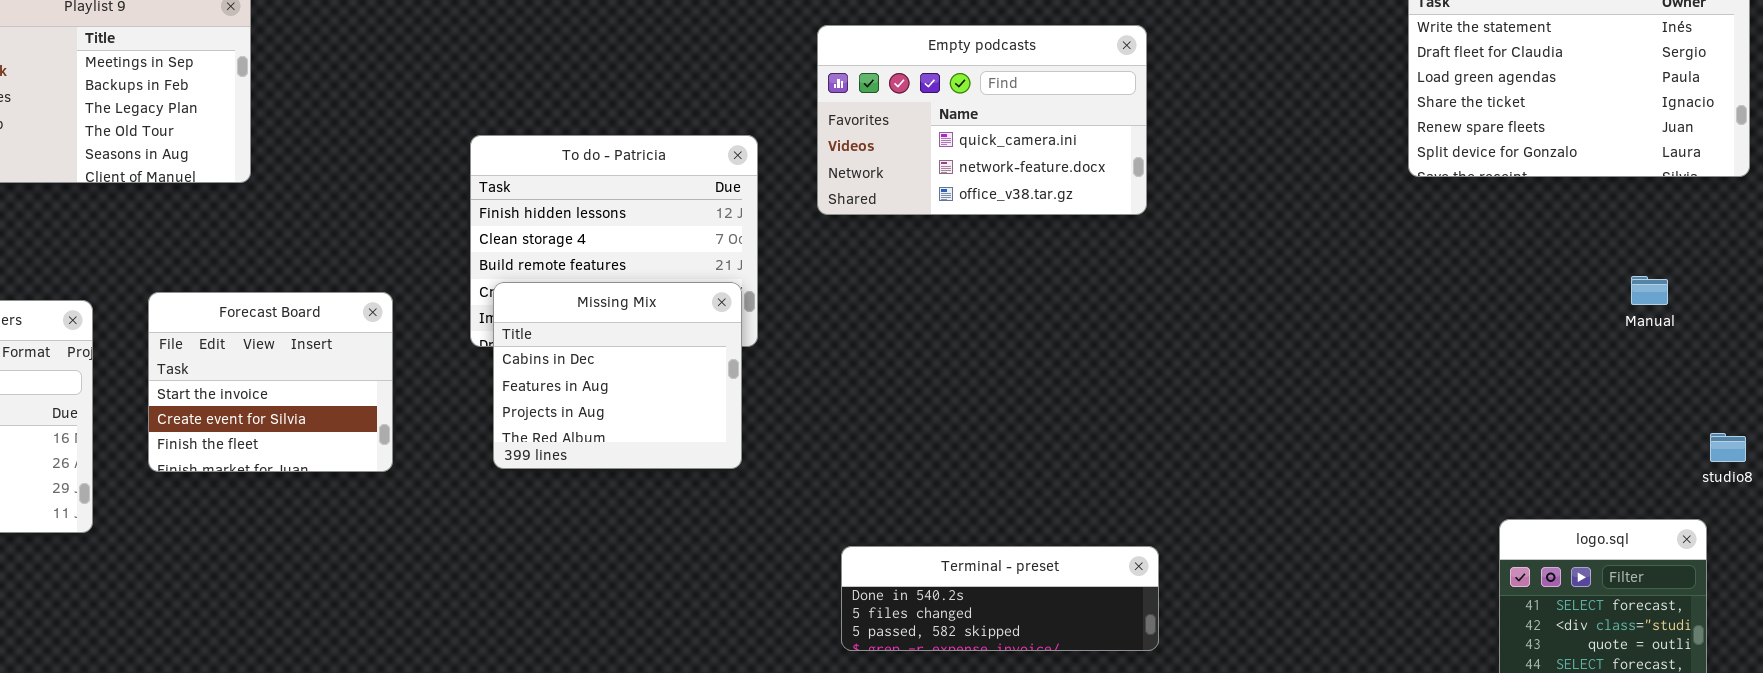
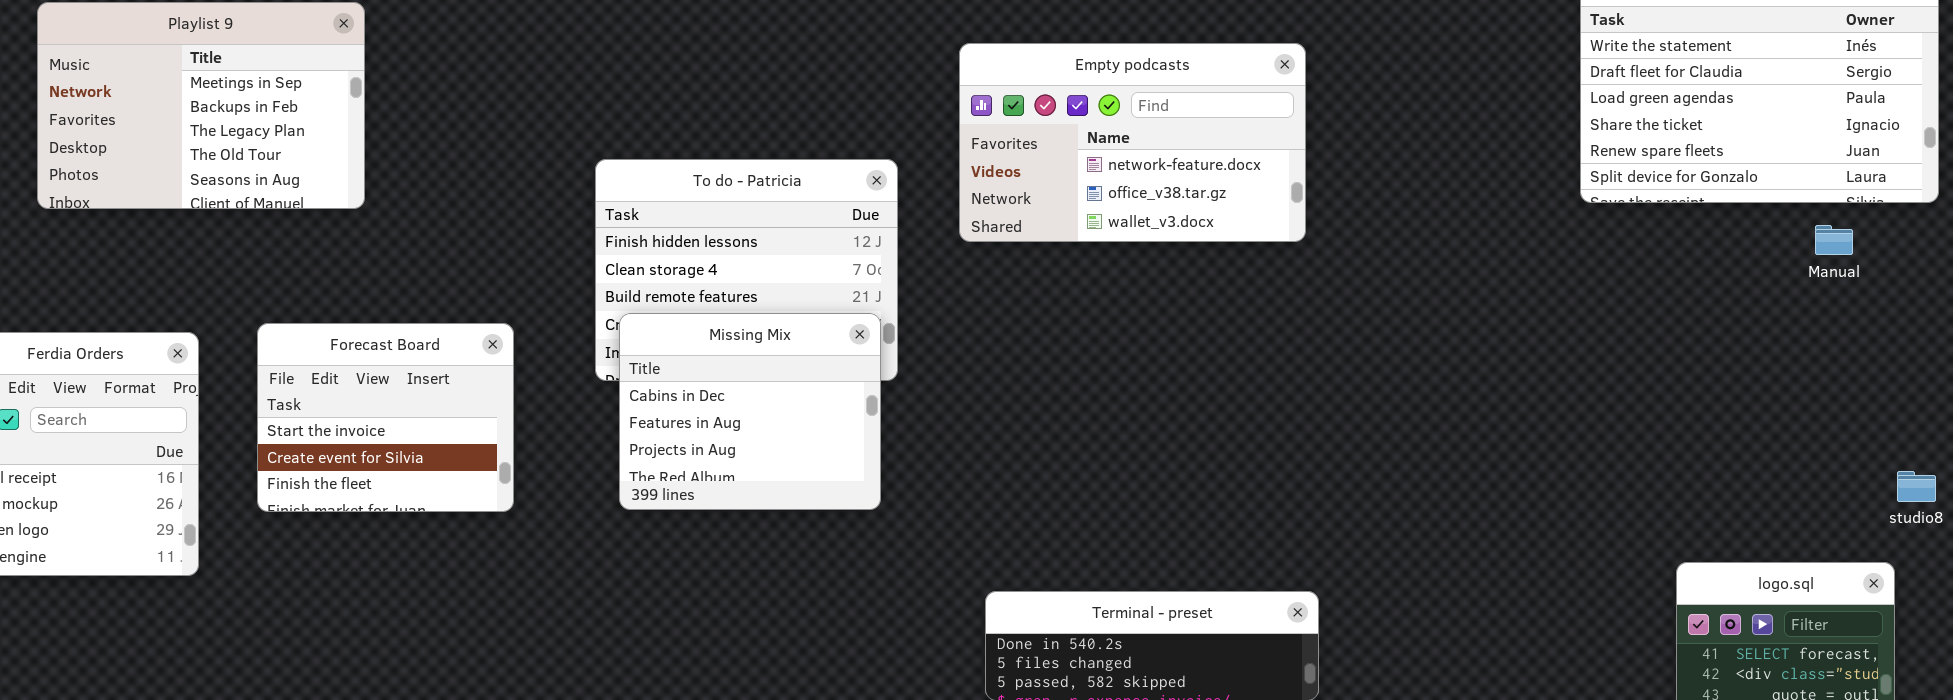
Empty podcasts: [817,25,1147,215] -> [959,43,1306,242], scrolled down 1 row
Manual: [1631,276,1668,305] -> [1815,225,1853,255], moved

